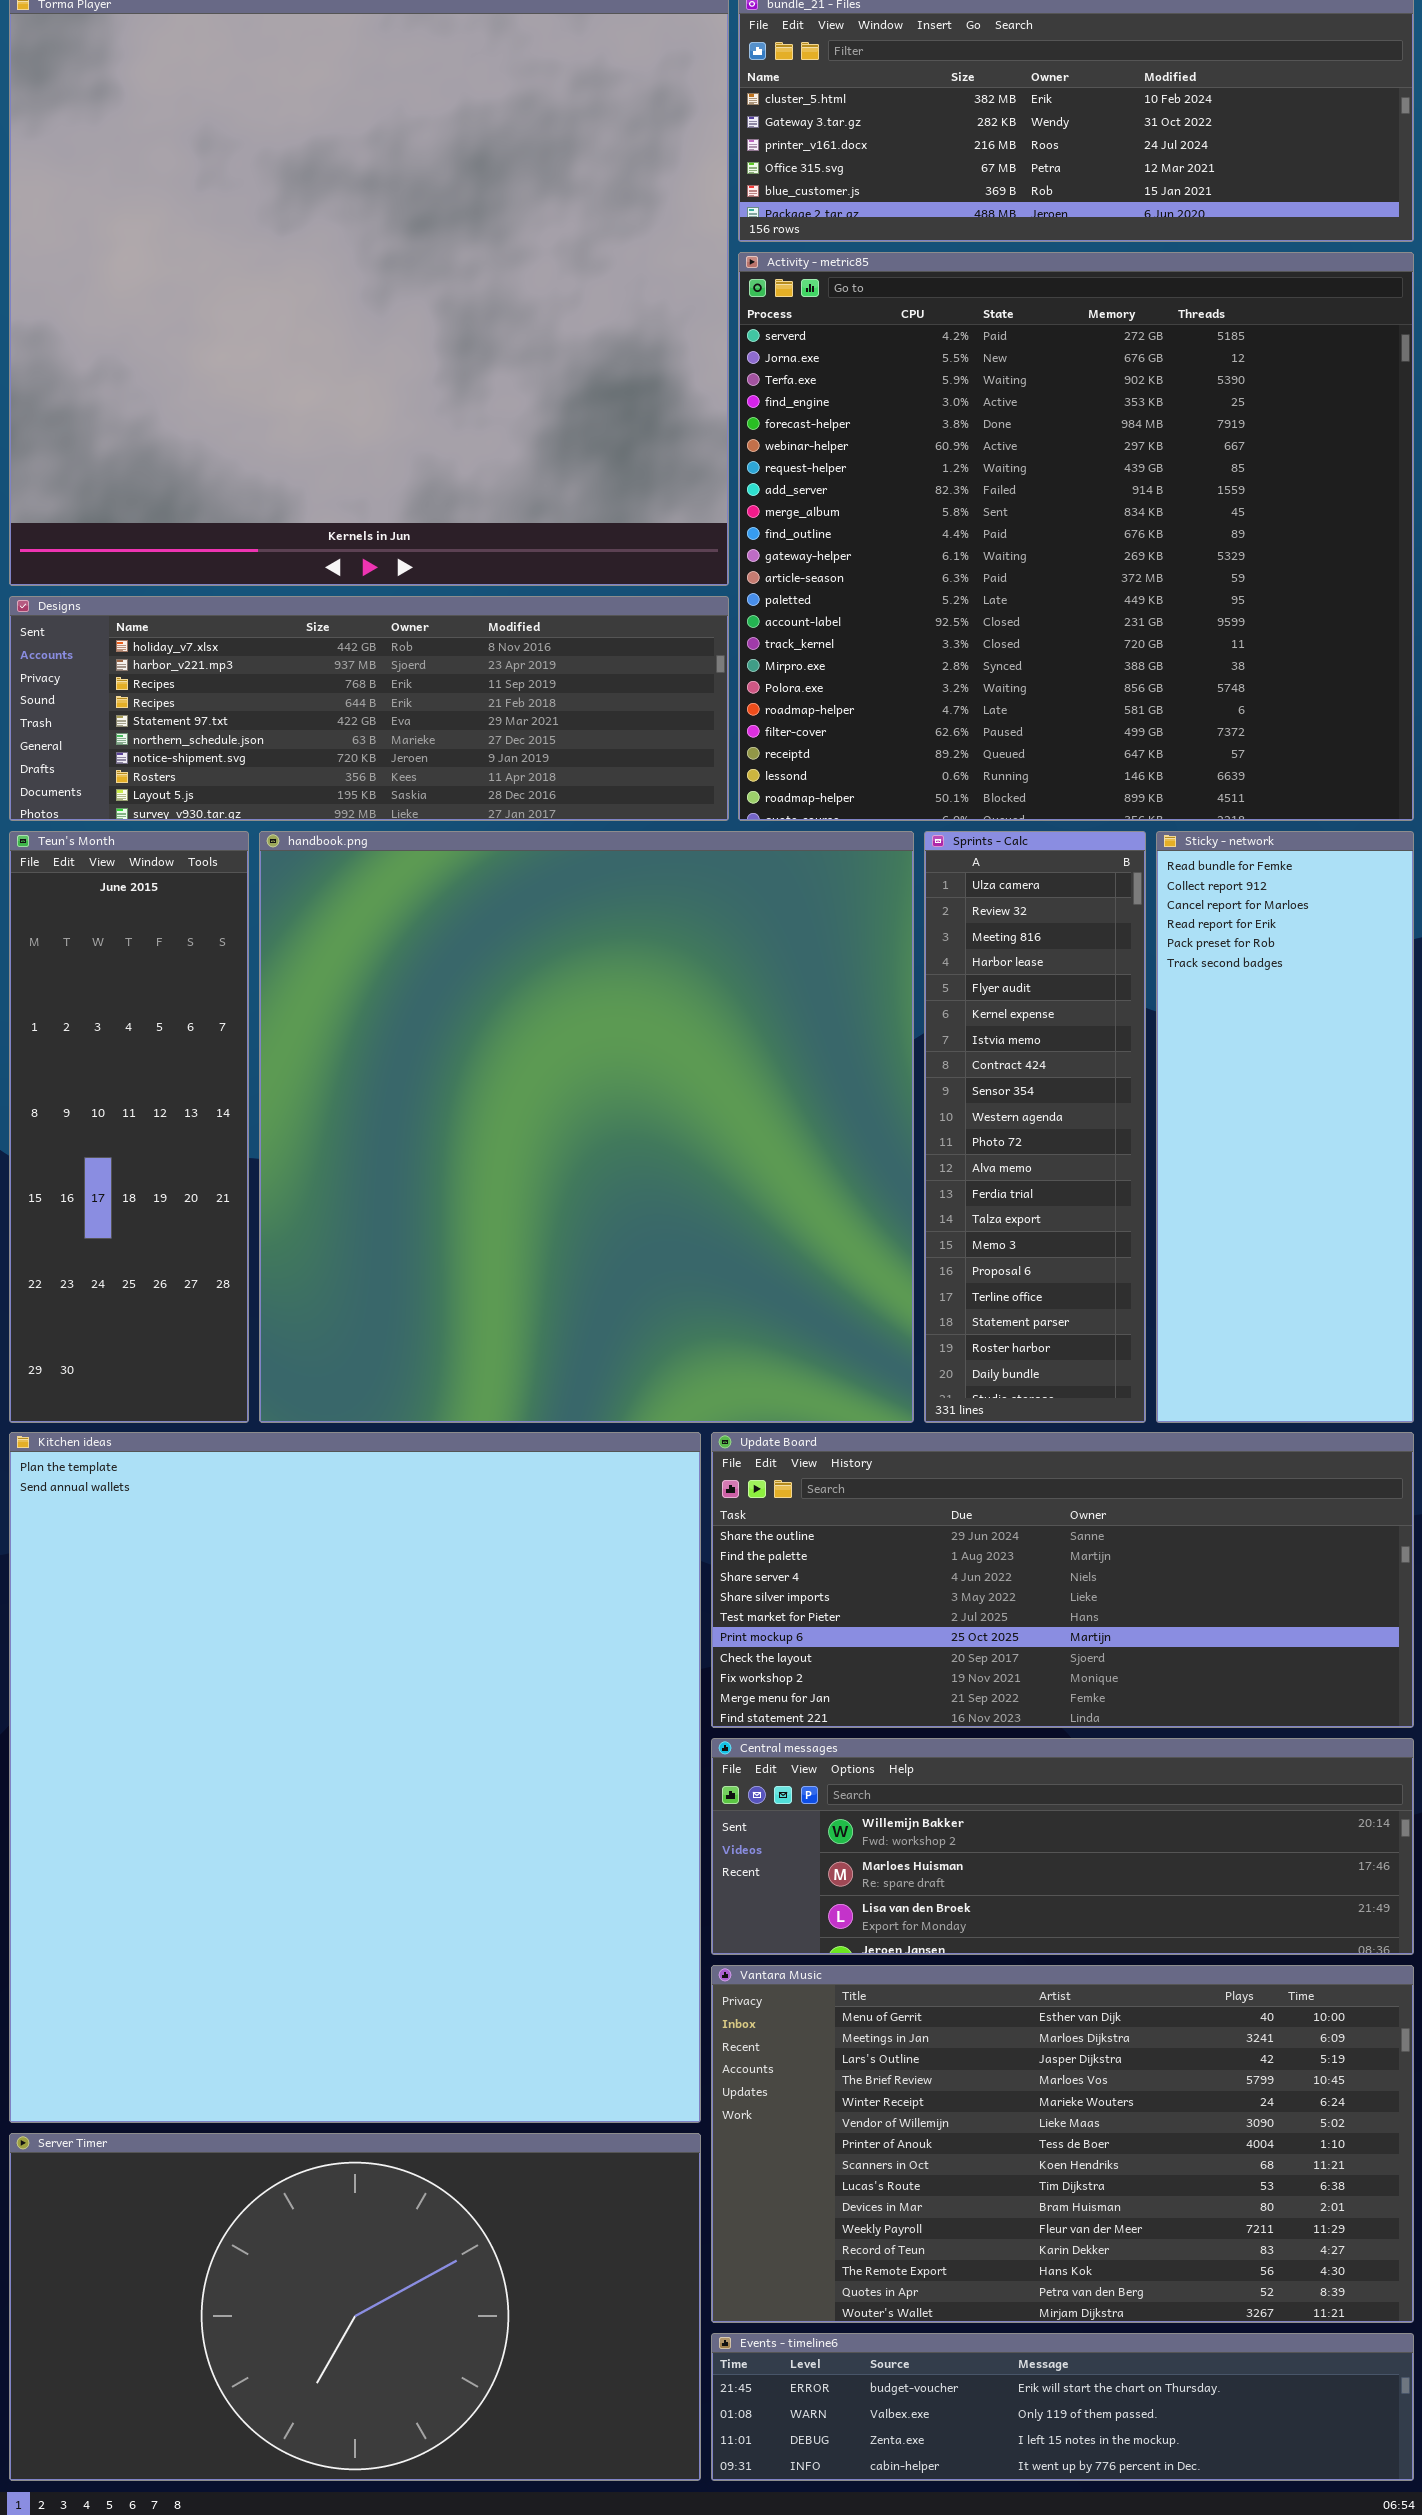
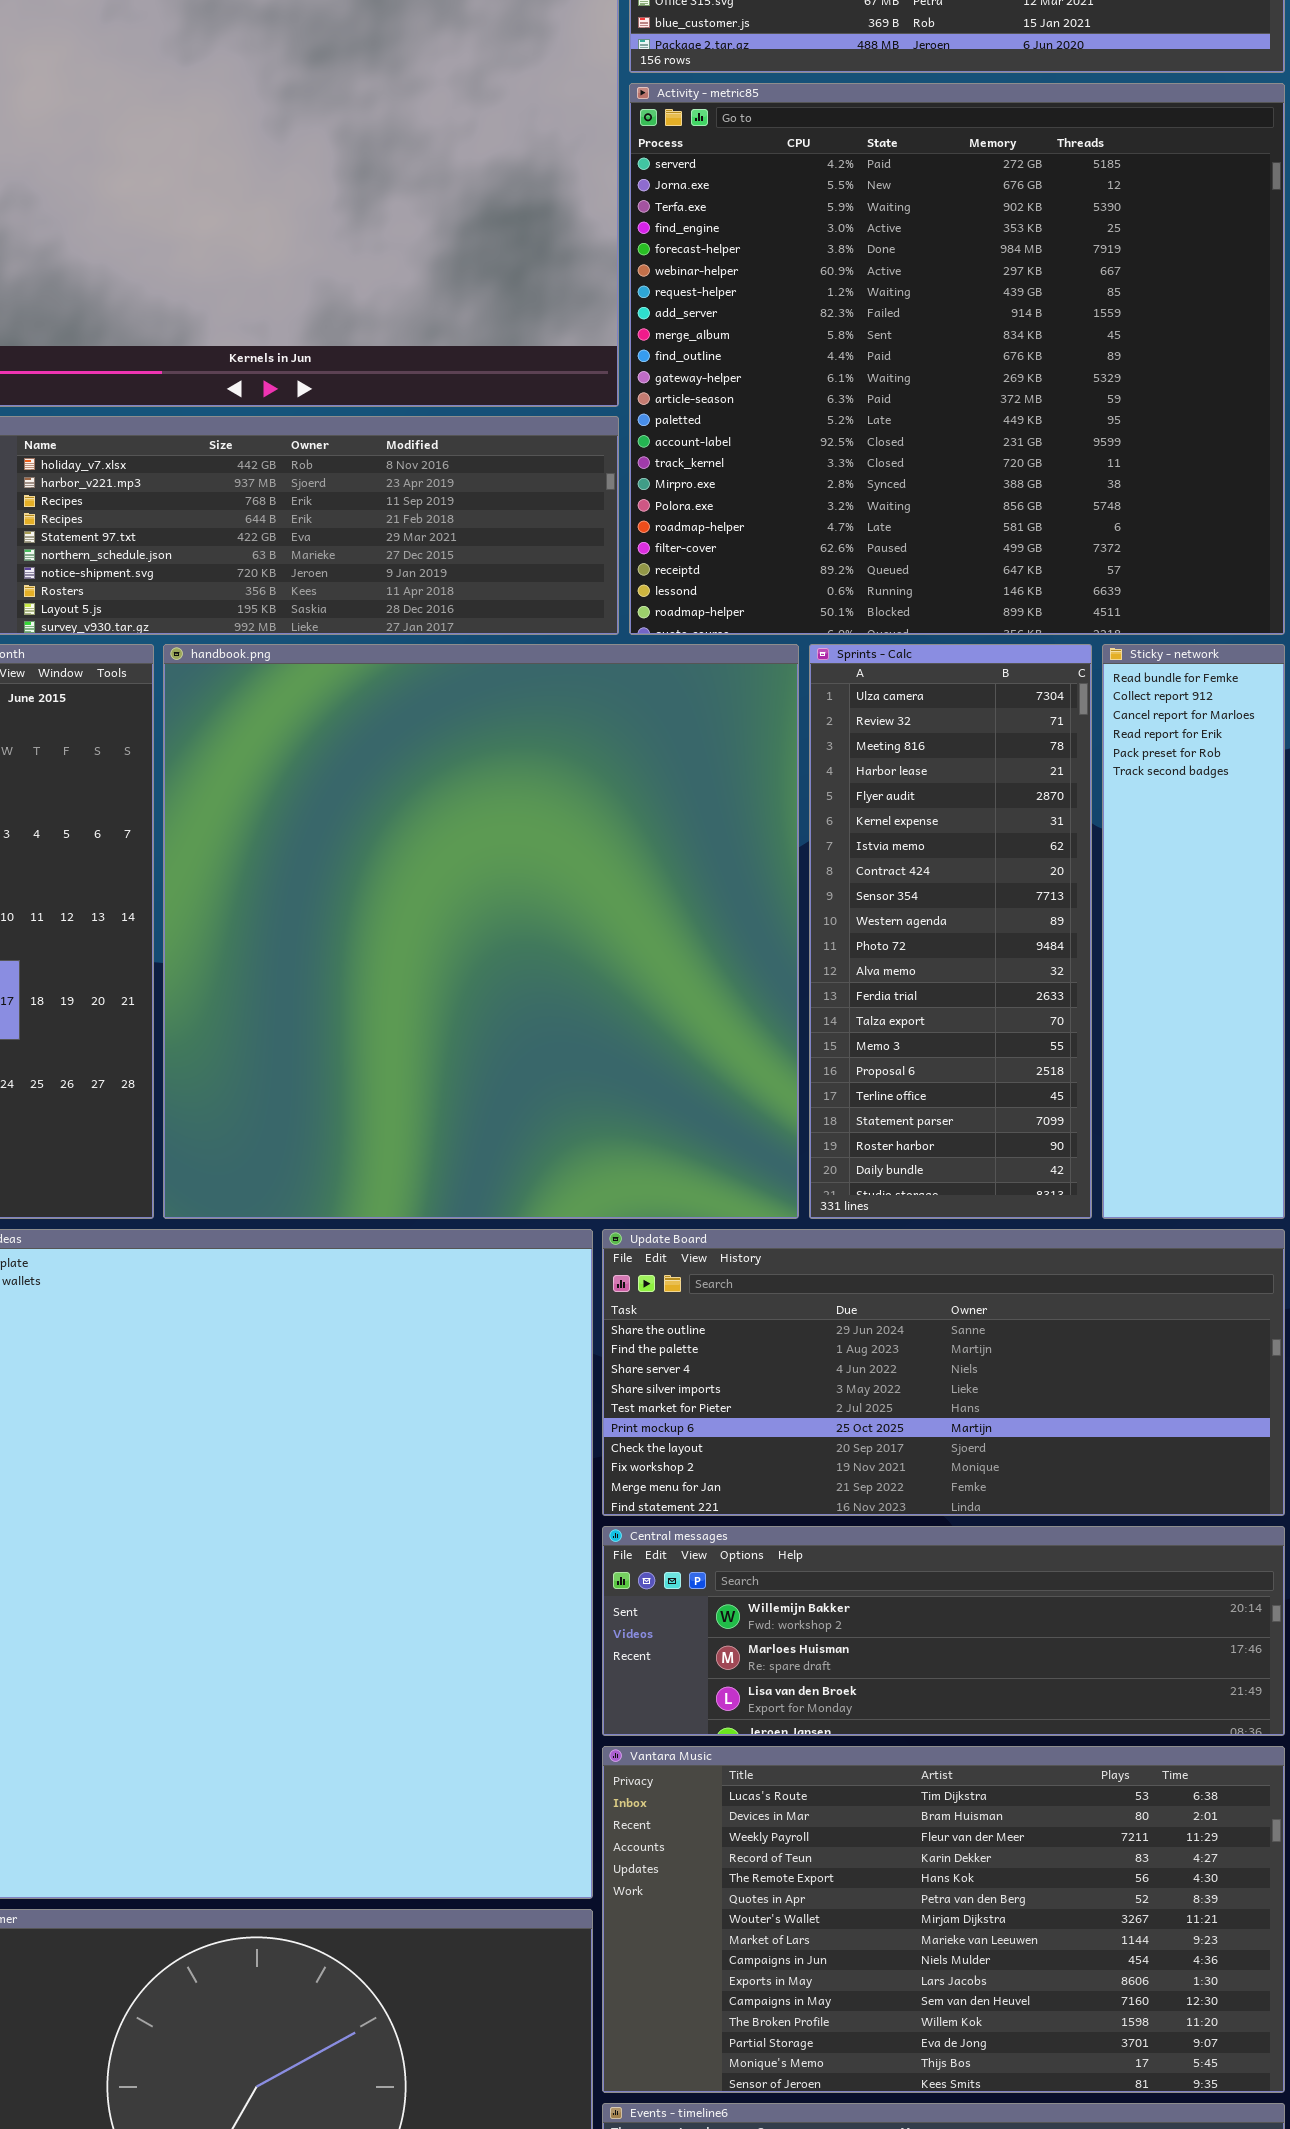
Sprints - Calc: [924,831,1146,1423] -> [809,644,1092,1219], resized
Sticky - network: [1156,831,1414,1423] -> [1102,644,1285,1219], resized
Vantara Music: [711,1965,1414,2323] -> [602,1746,1285,2093], scrolled down 8 rows

